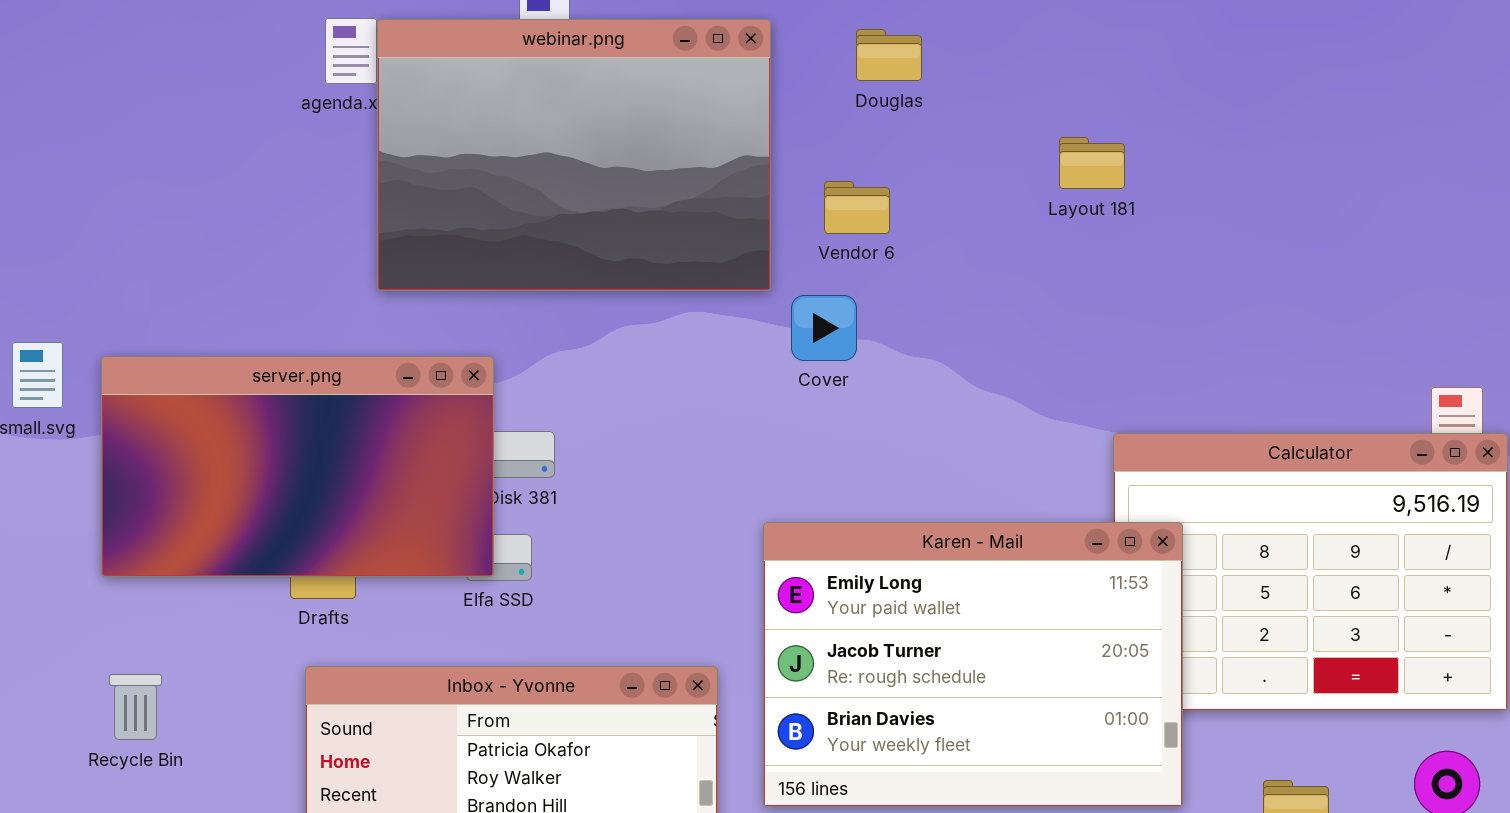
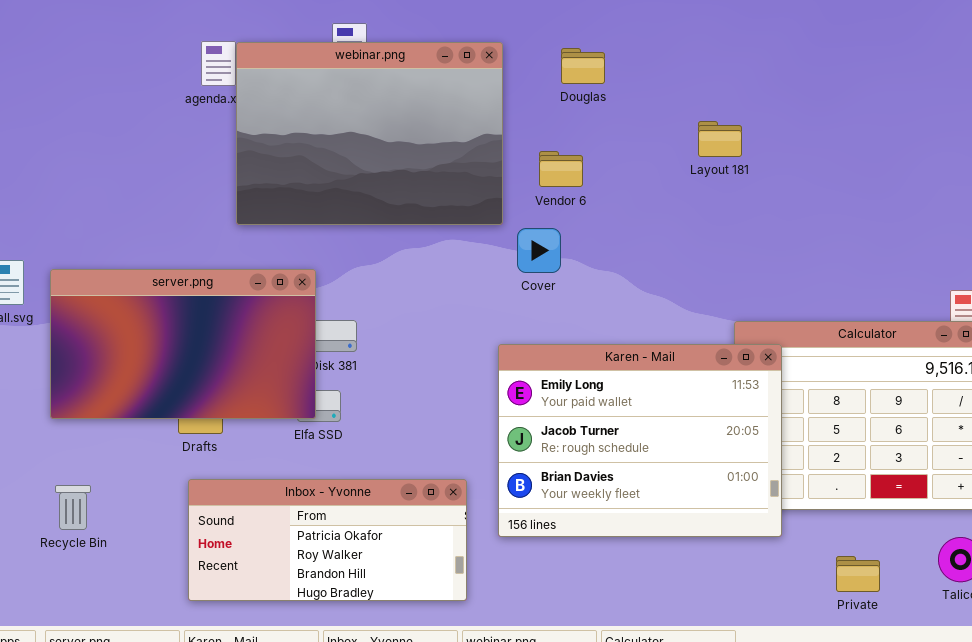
Karen - Mail: [763,522,1183,807] -> [498,344,782,537], moved

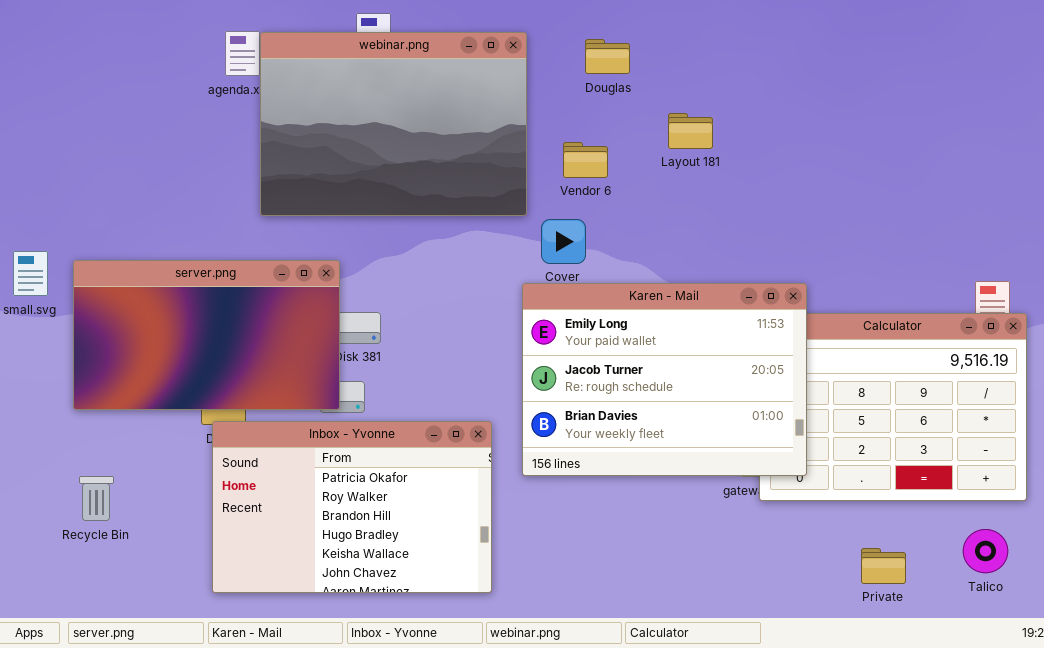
Layout 181: [698,121,742,157] -> [668,113,713,149], moved
Karen - Mail: [498,344,782,537] -> [522,283,807,476], moved
Inbox - Yvonne: [188,479,467,601] -> [212,421,492,593], resized

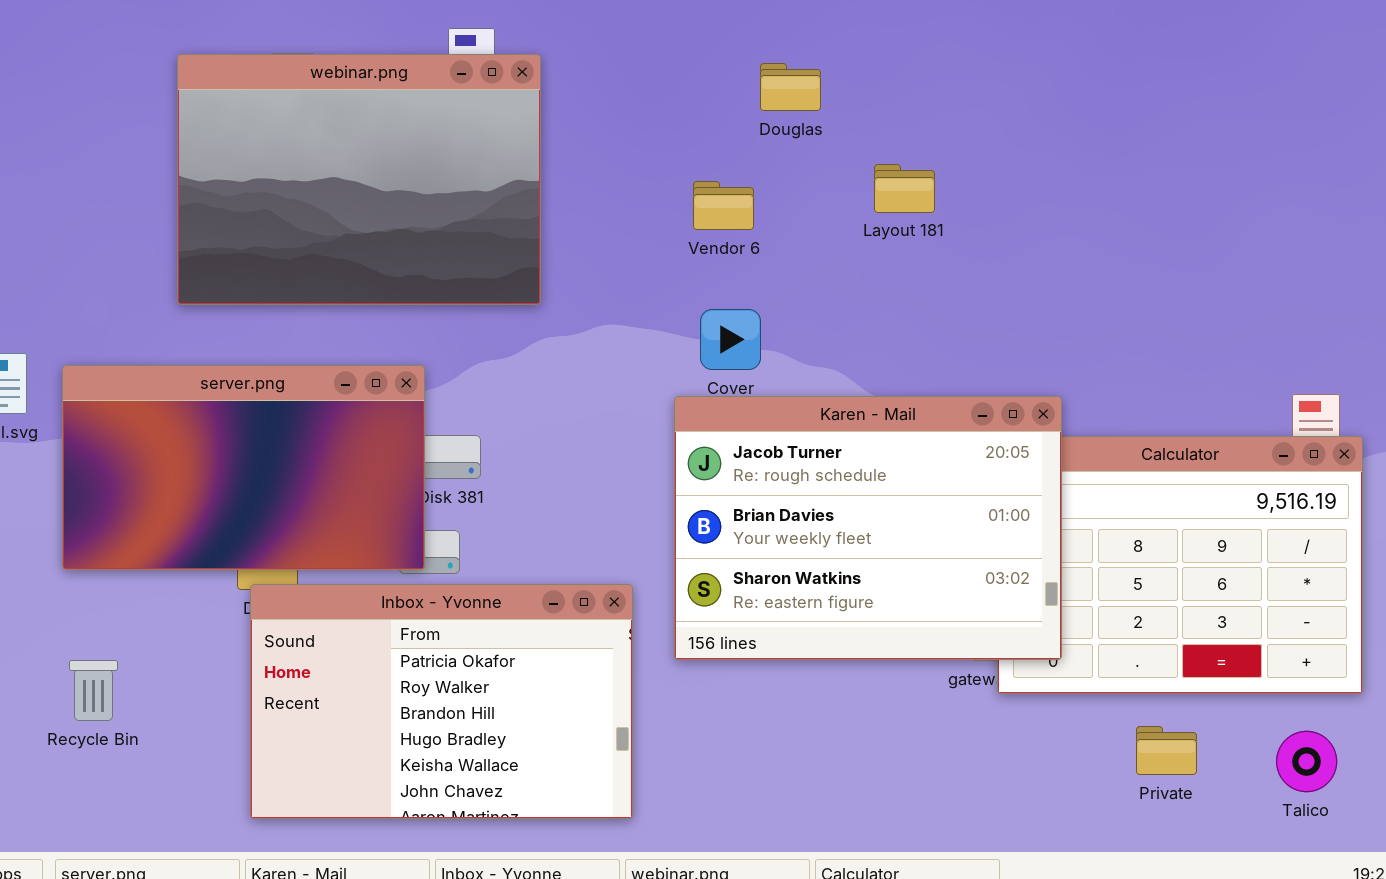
webinar.png: [260,32,527,216] -> [177,54,541,305], moved
Vendor 6: [563,142,608,178] -> [693,181,754,230], moved
Karen - Mail: [522,283,807,476] -> [674,396,1062,660], scrolled down 1 row
Private: [861,548,906,584] -> [1136,726,1197,775], moved

